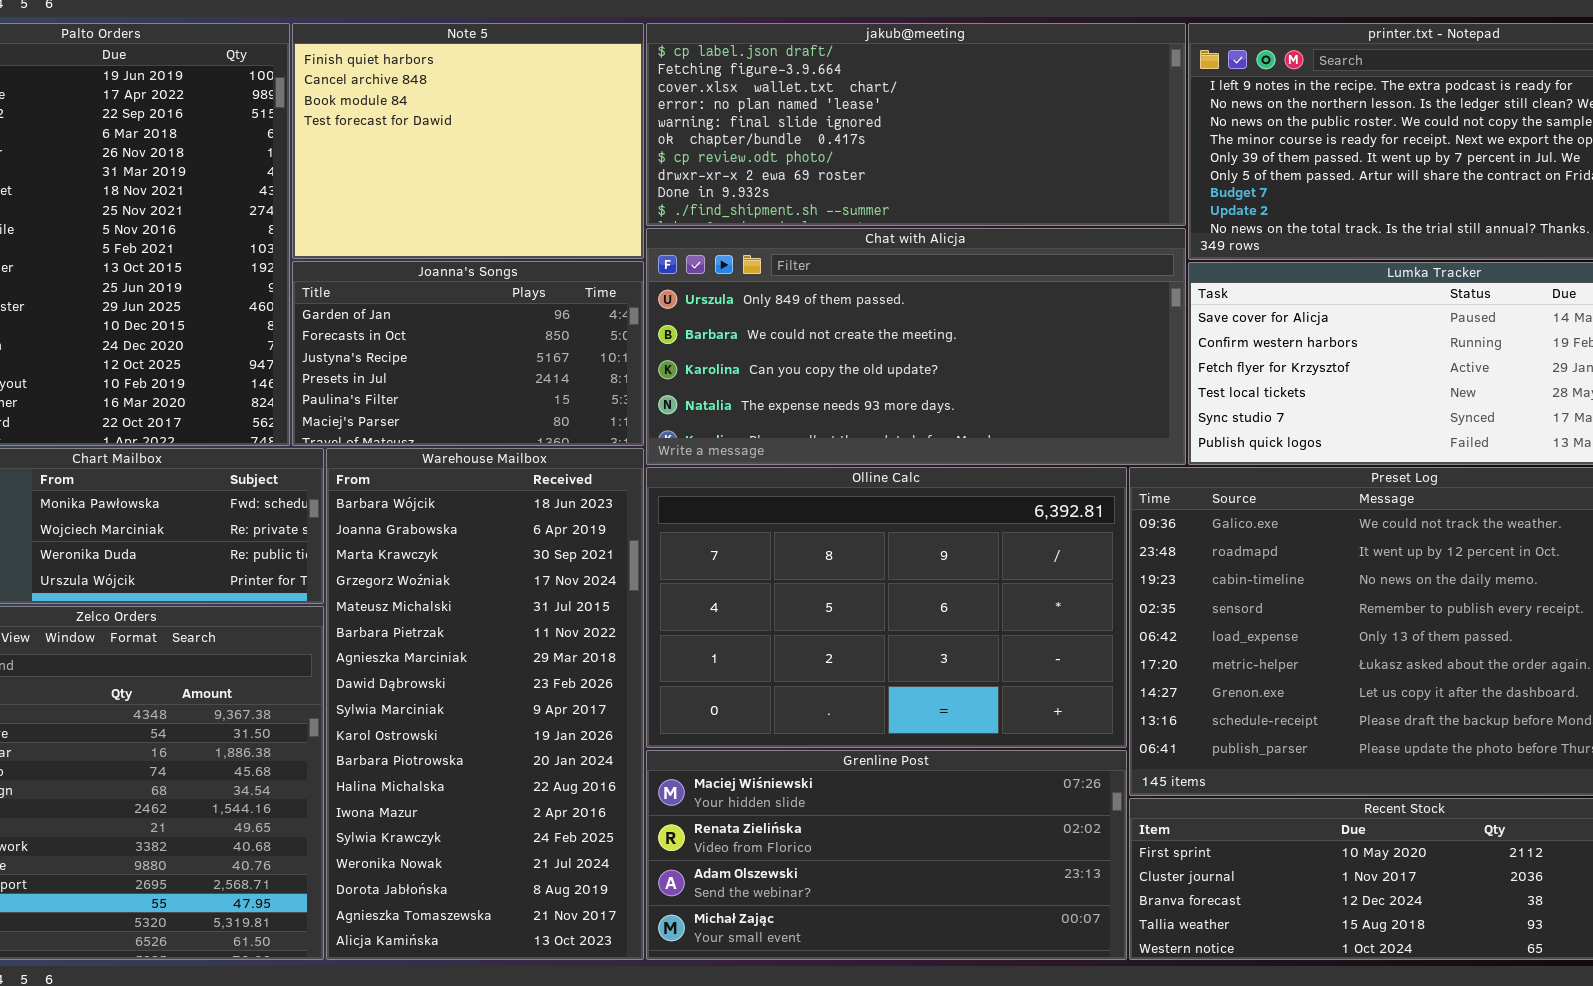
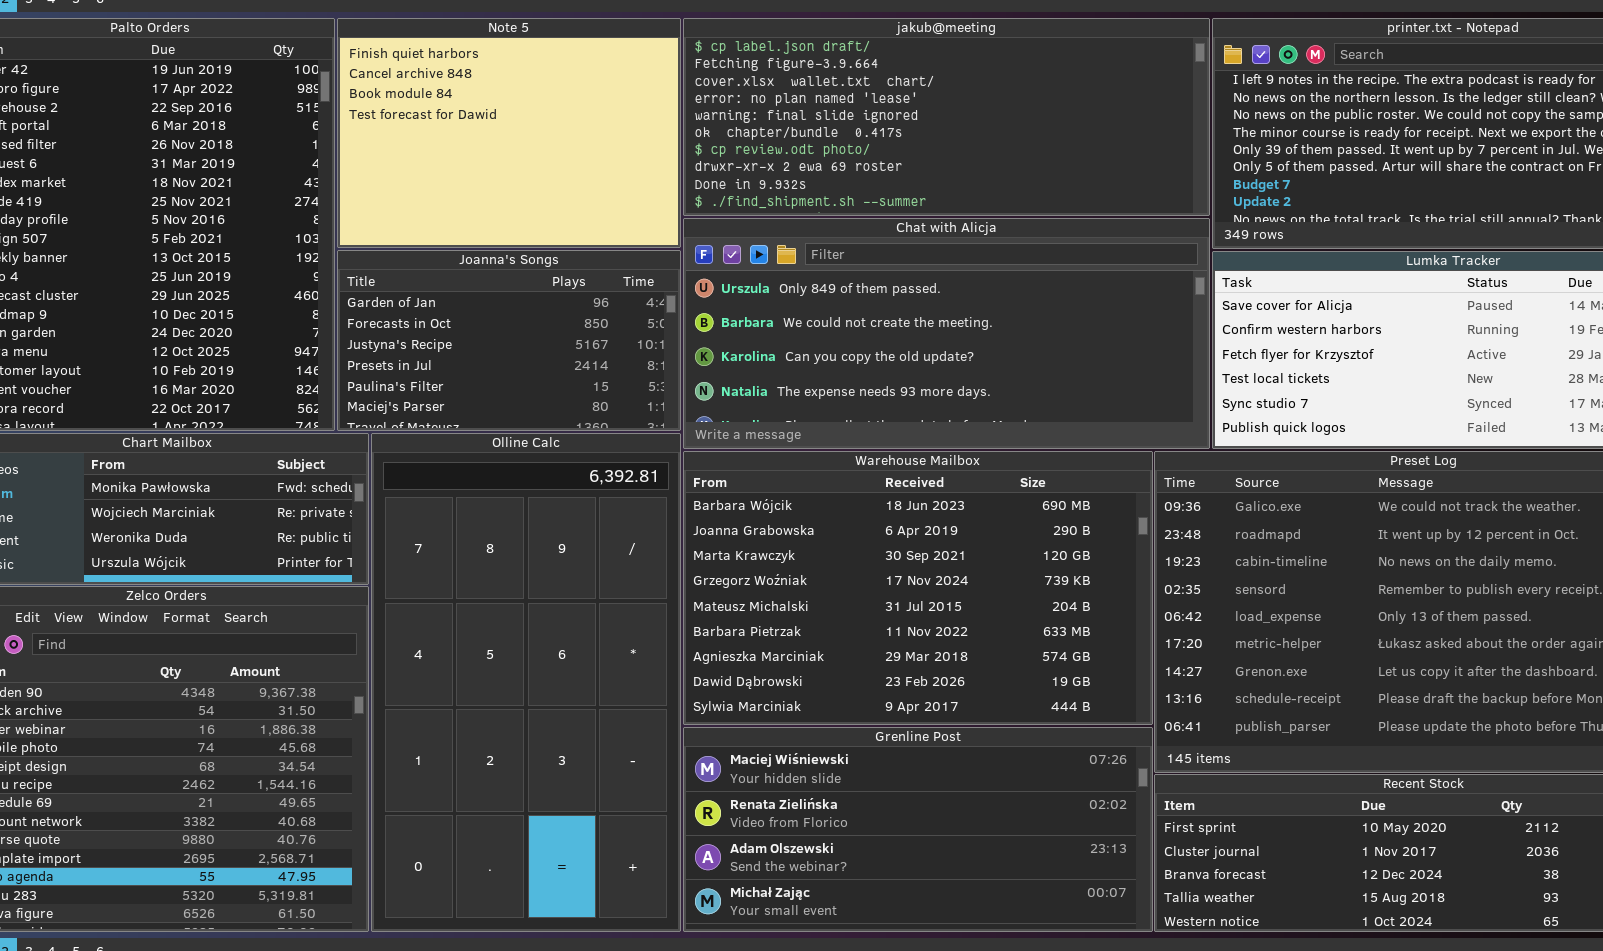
Warehouse Mailbox: [326,448,644,960] -> [683,451,1153,725], moved, resized
Olline Calc: [646,467,1127,748] -> [371,433,681,932], moved, resized

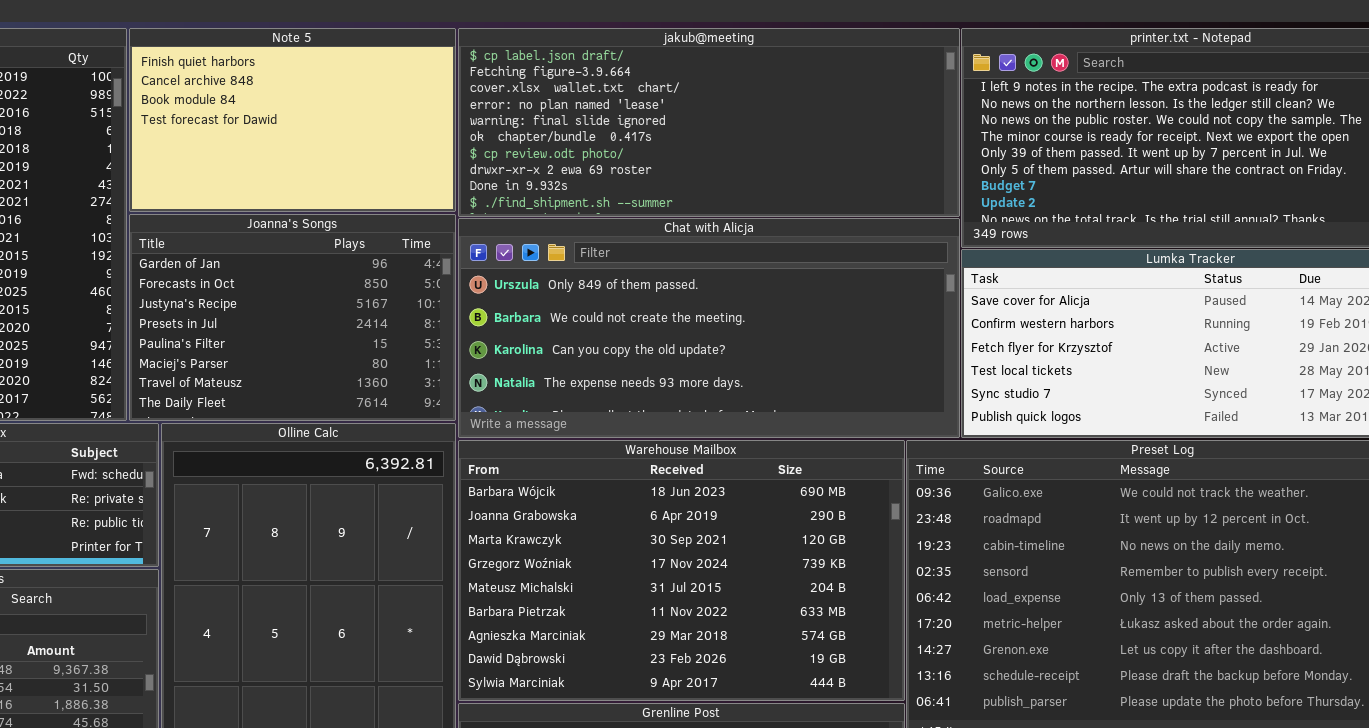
Note 5: [337,18,681,248] -> [129,28,456,212], resized
Joanna's Songs: [337,250,681,431] -> [129,214,456,421], resized

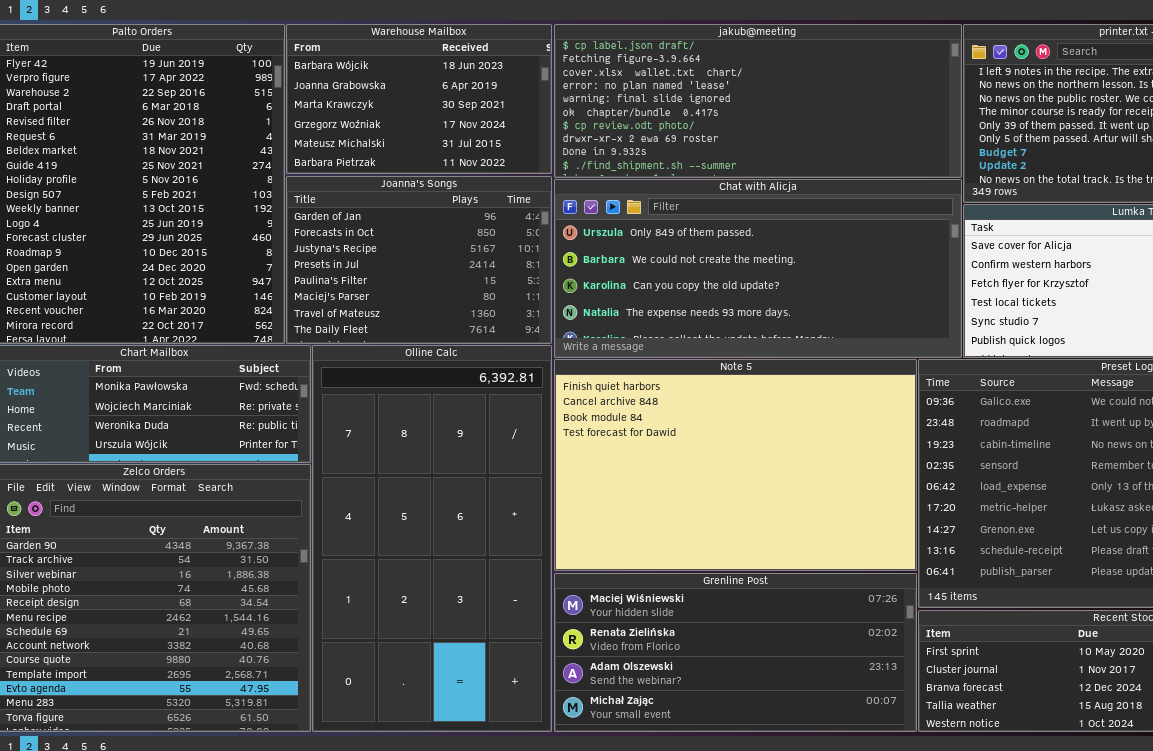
Note 5: [129,28,456,212] -> [554,359,917,571], moved, resized
Warehouse Mailbox: [458,440,905,701] -> [286,24,552,174], moved, resized

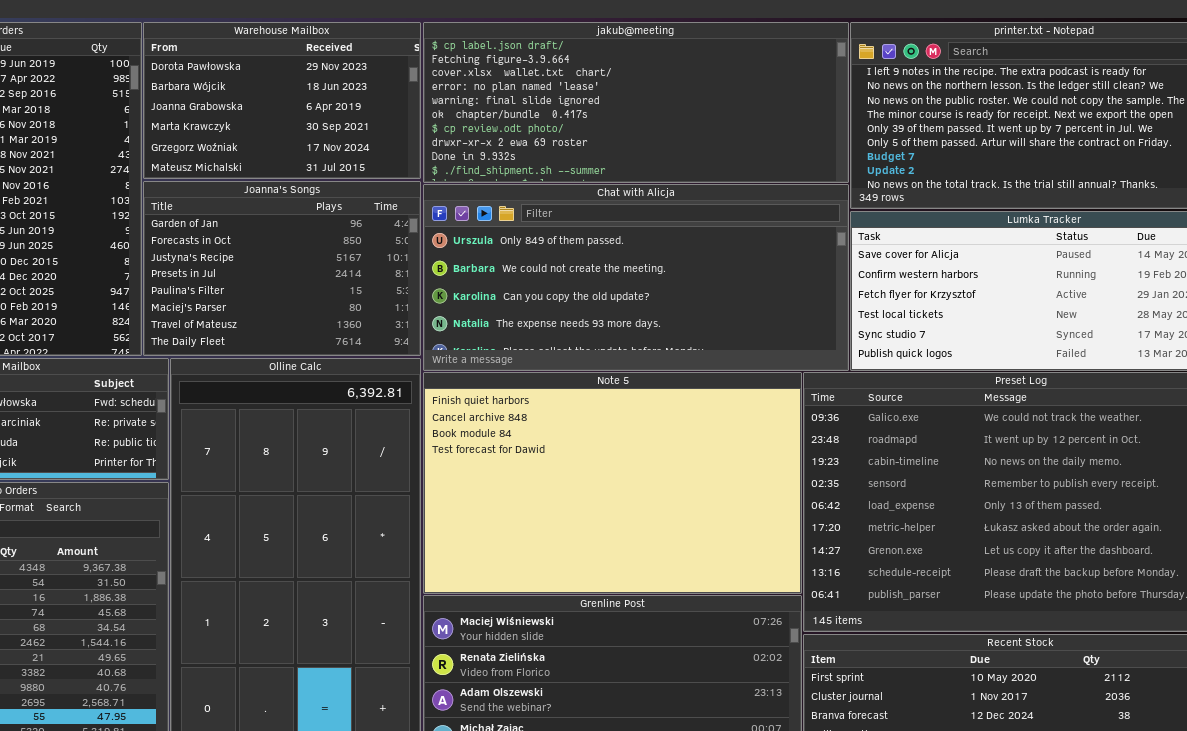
Warehouse Mailbox: [286,24,552,174] -> [143,22,421,179], scrolled up 1 row

